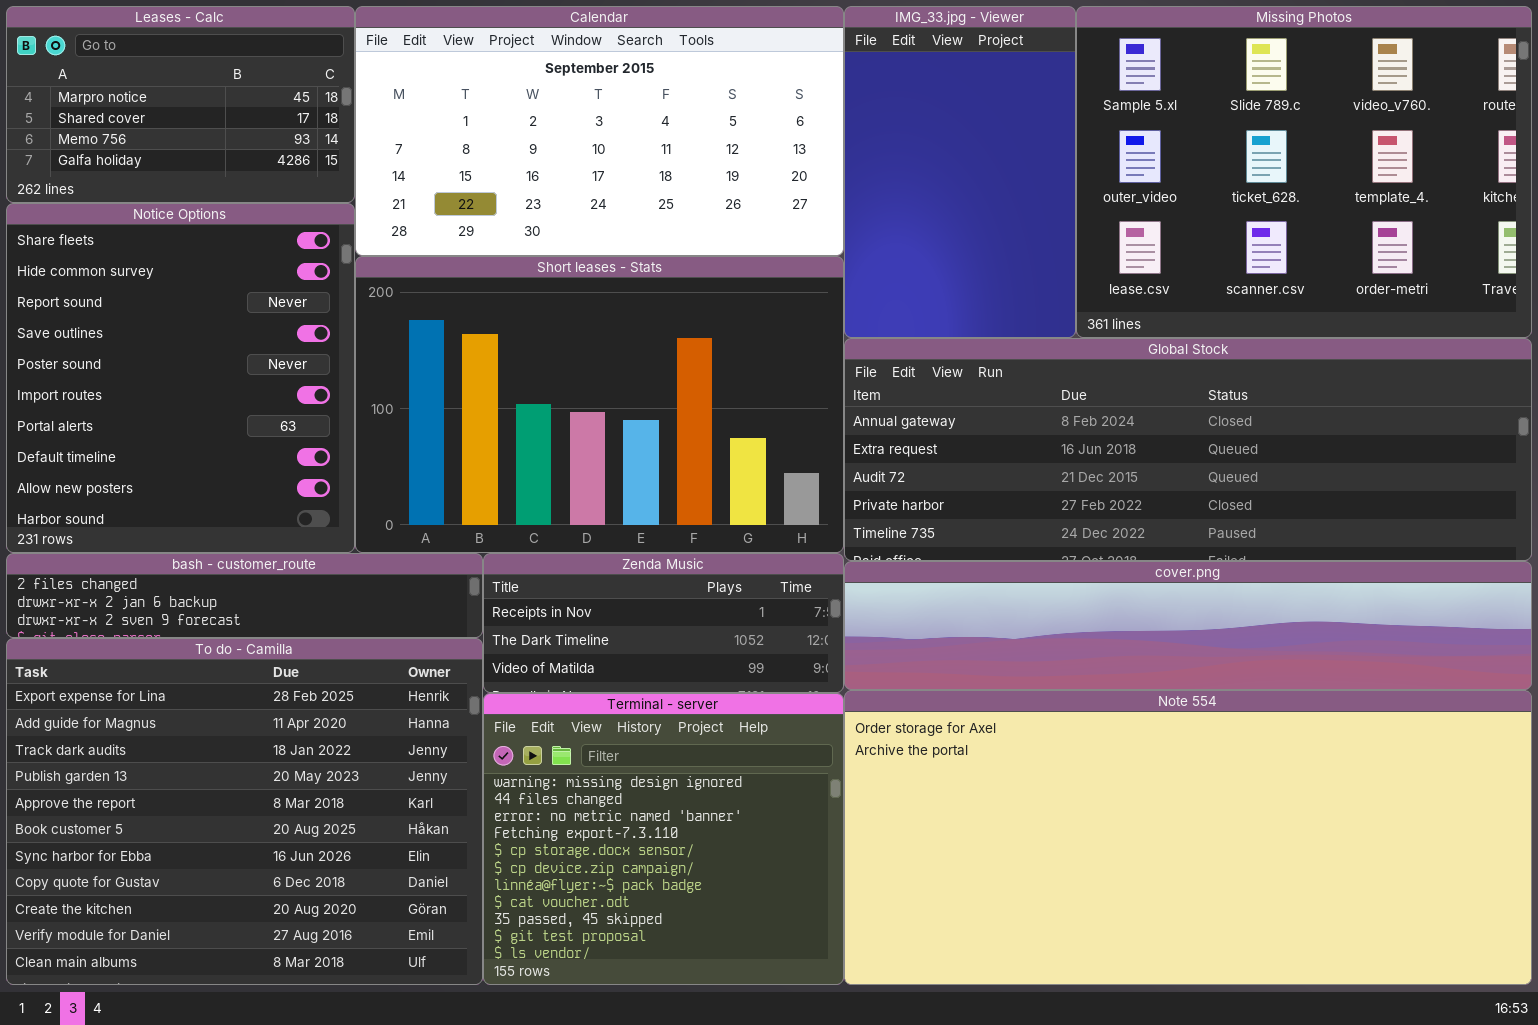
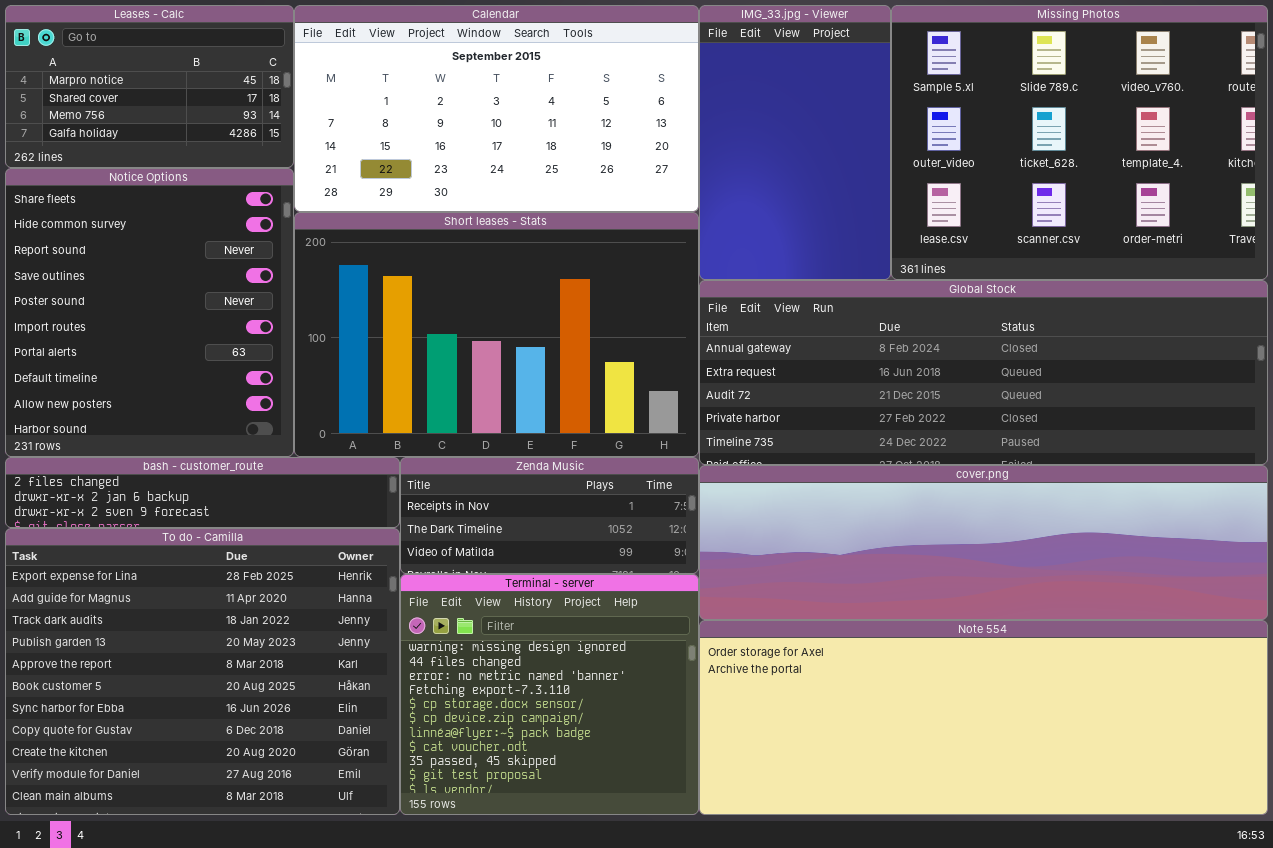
cover.png: [844,561,1532,690] -> [699,465,1268,620], resized
Note 554: [844,690,1532,985] -> [699,620,1268,815], resized

